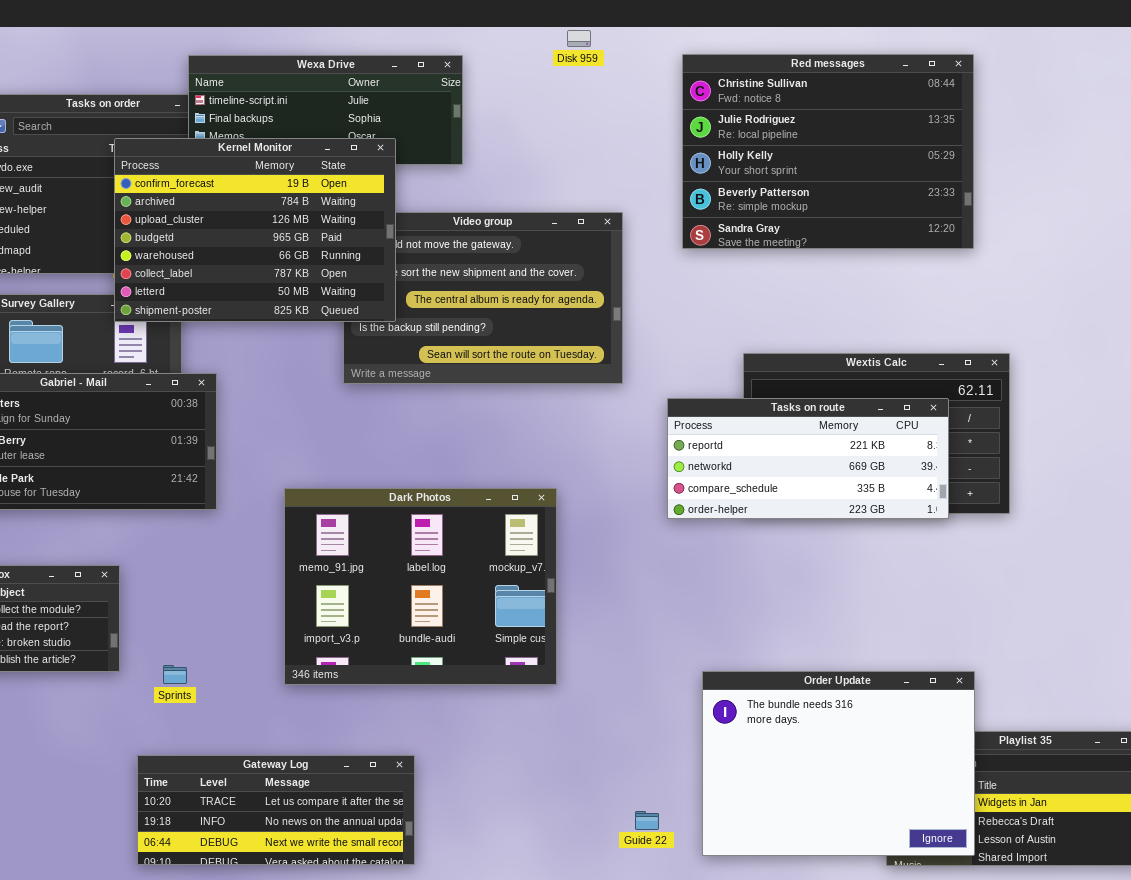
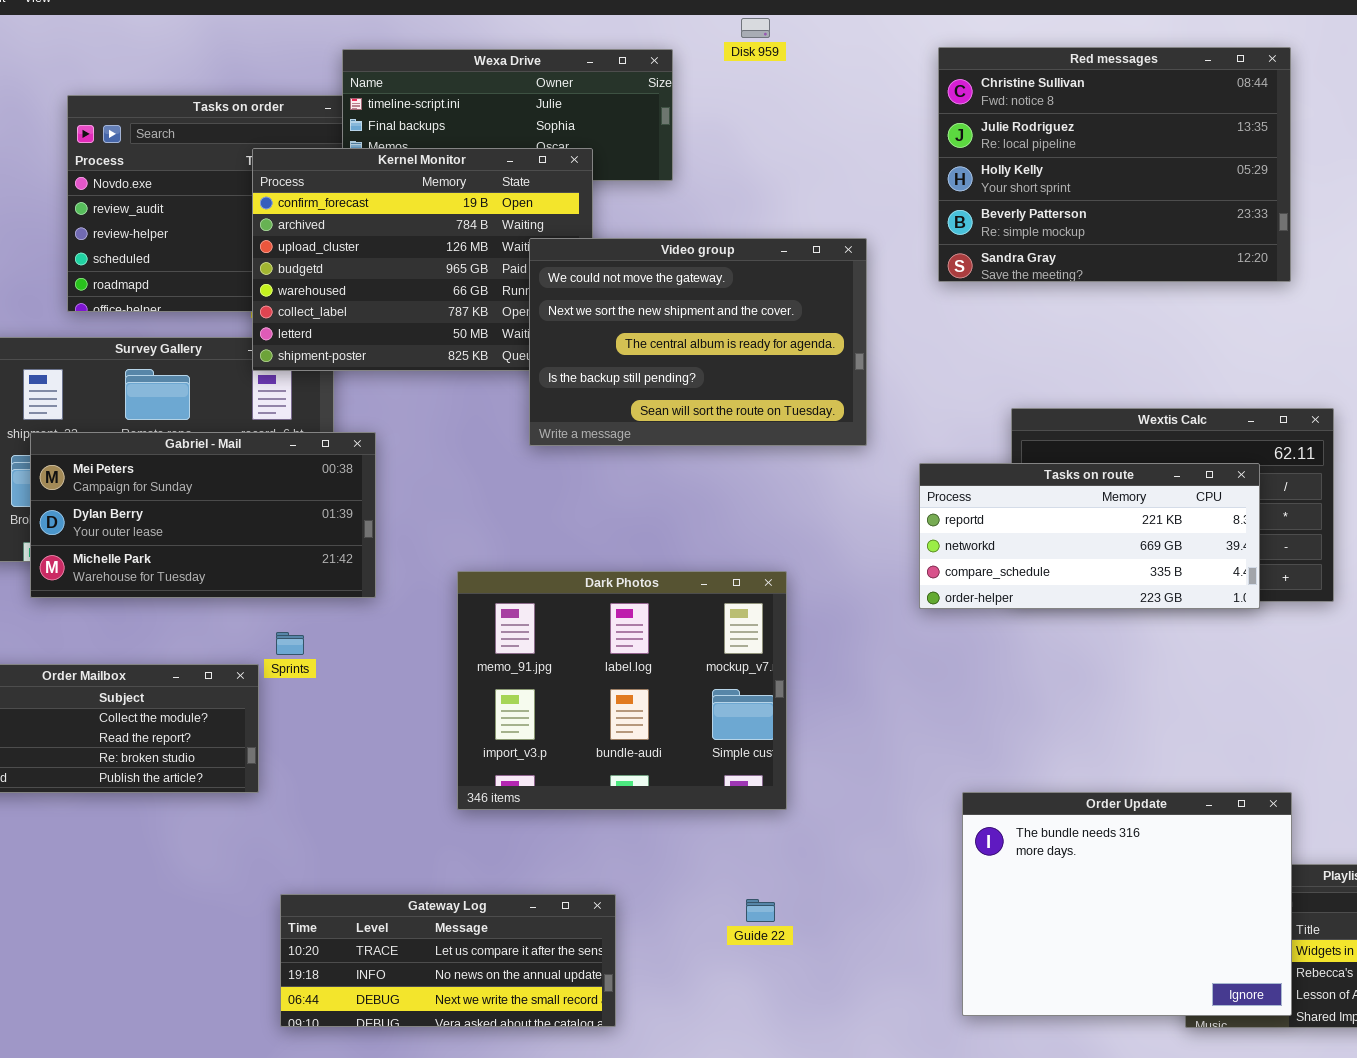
Disk 959: [567,30,591,47] -> [741,18,770,38], moved
Video group: [343,212,623,384] -> [529,238,867,446], raised
Sprints: [163,665,187,684] -> [276,632,304,655], moved
Guide 22: [635,811,659,830] -> [746,899,775,922], moved

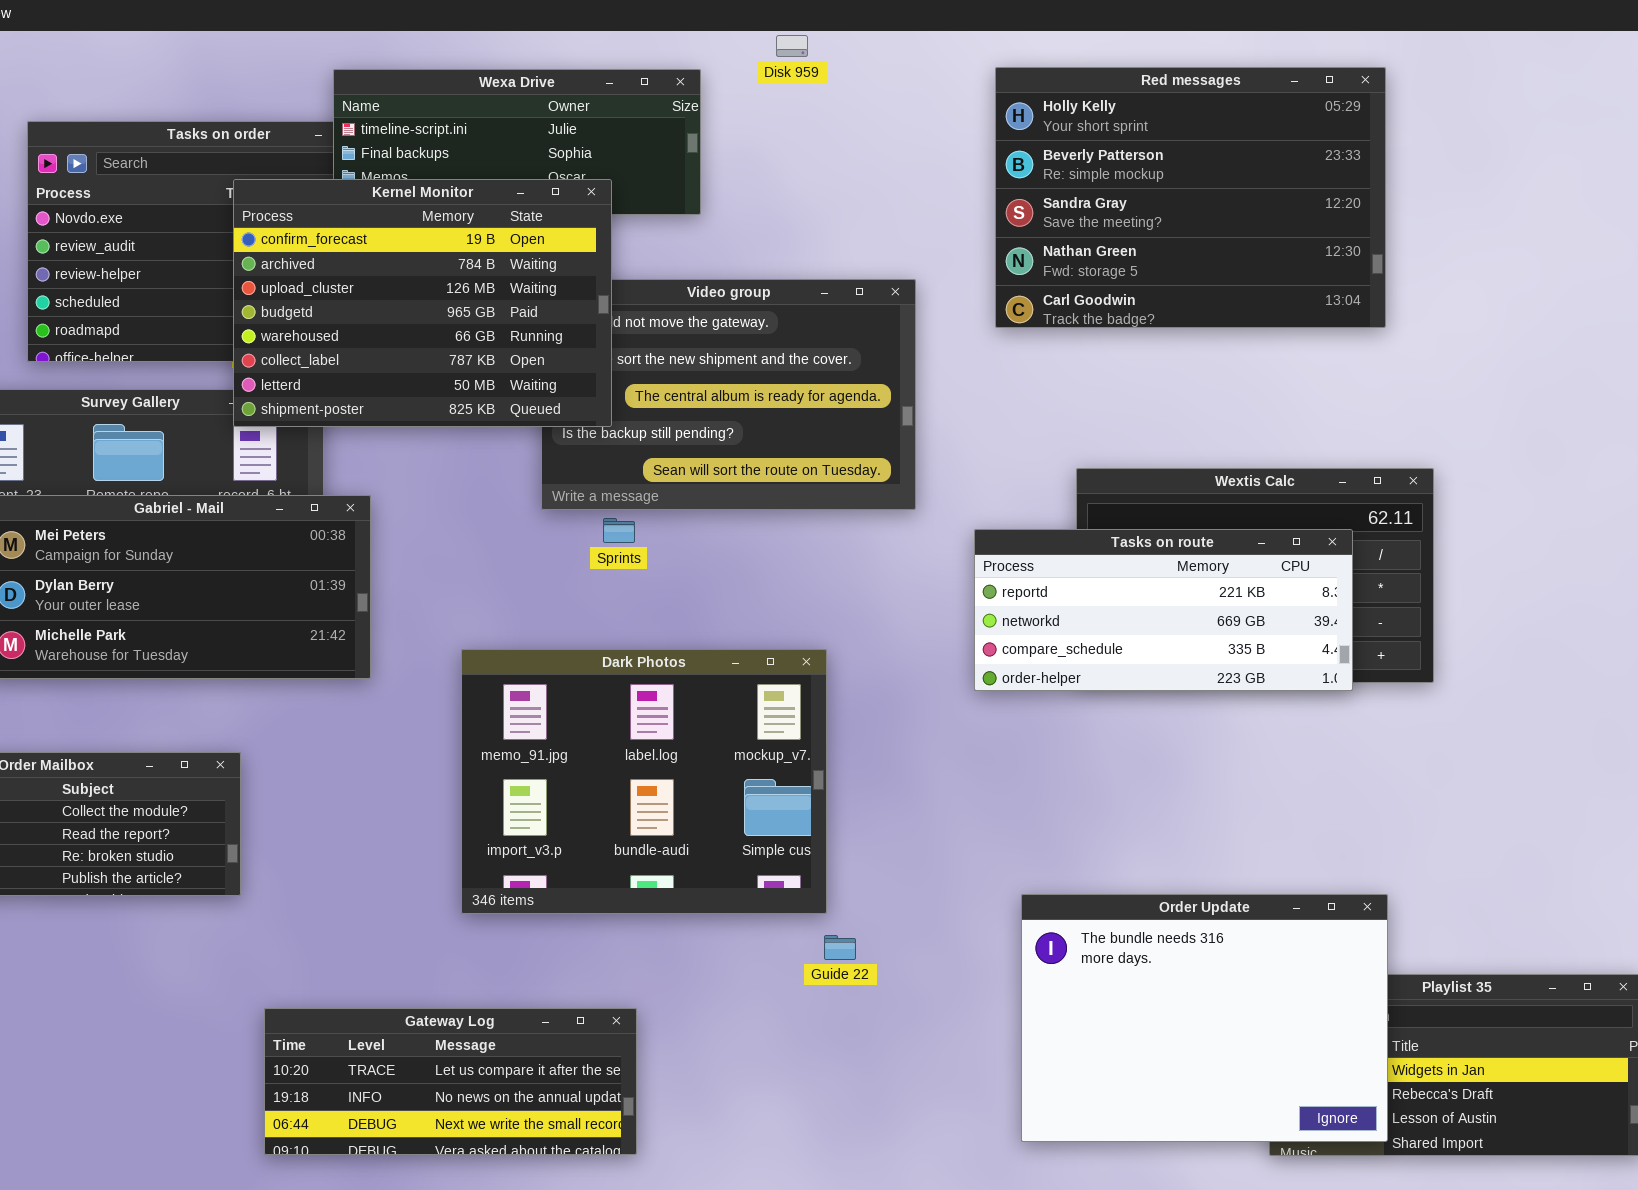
Red messages: [938,47,1291,282] -> [995,67,1386,328], scrolled down 2 rows
Kernel Monitor: [252,148,593,371] -> [233,179,612,427], raised
Sprints: [276,632,304,655] -> [603,518,635,543], moved
Guide 22: [746,899,775,922] -> [824,935,856,960], moved

